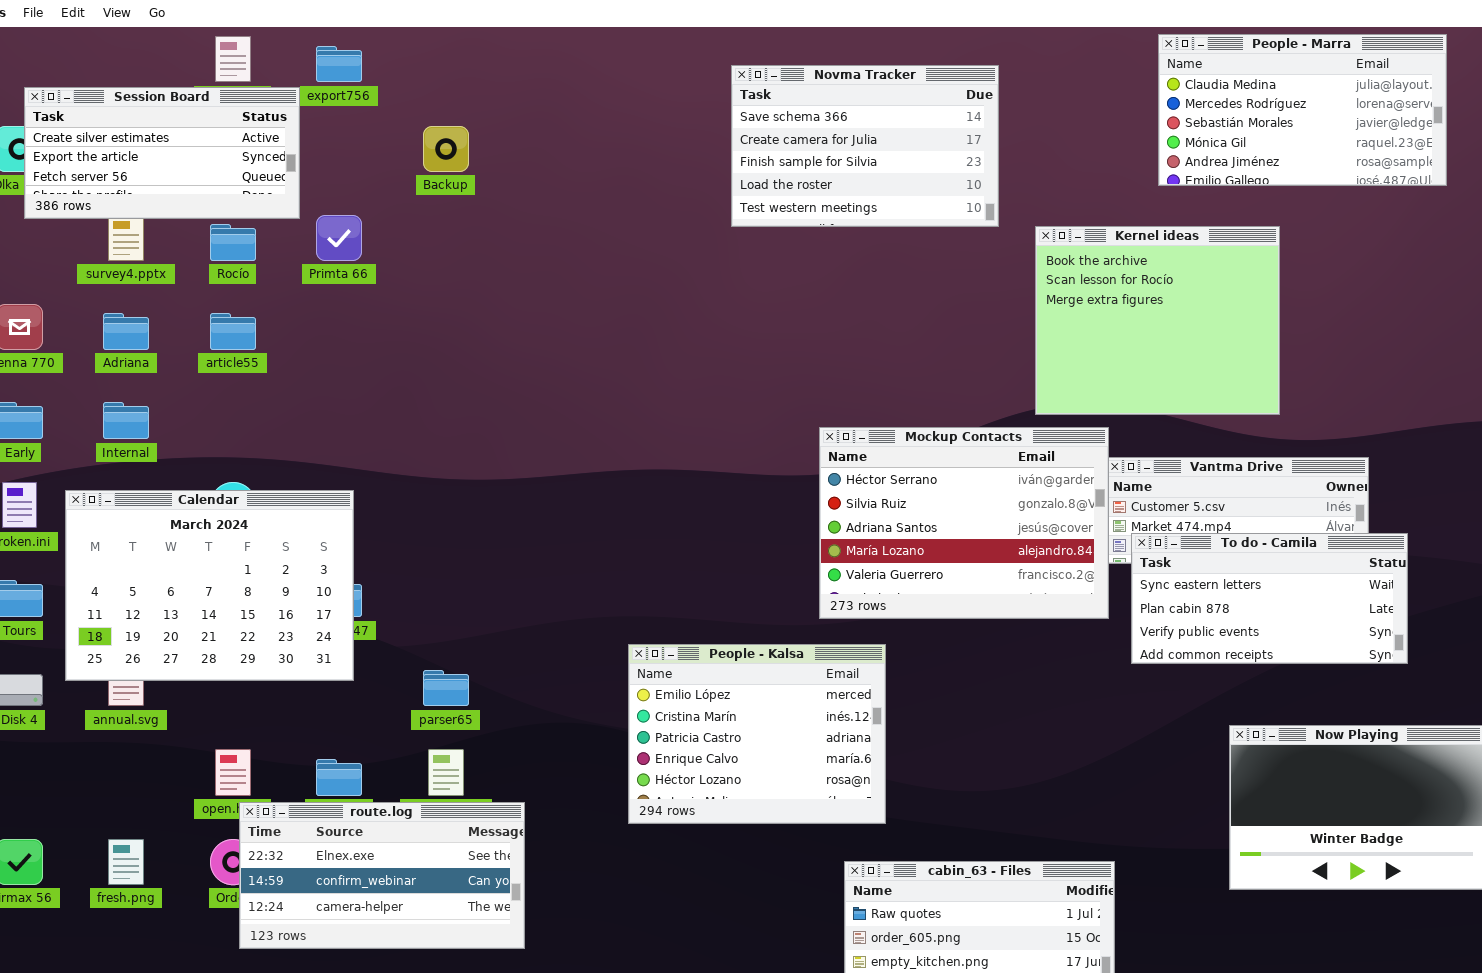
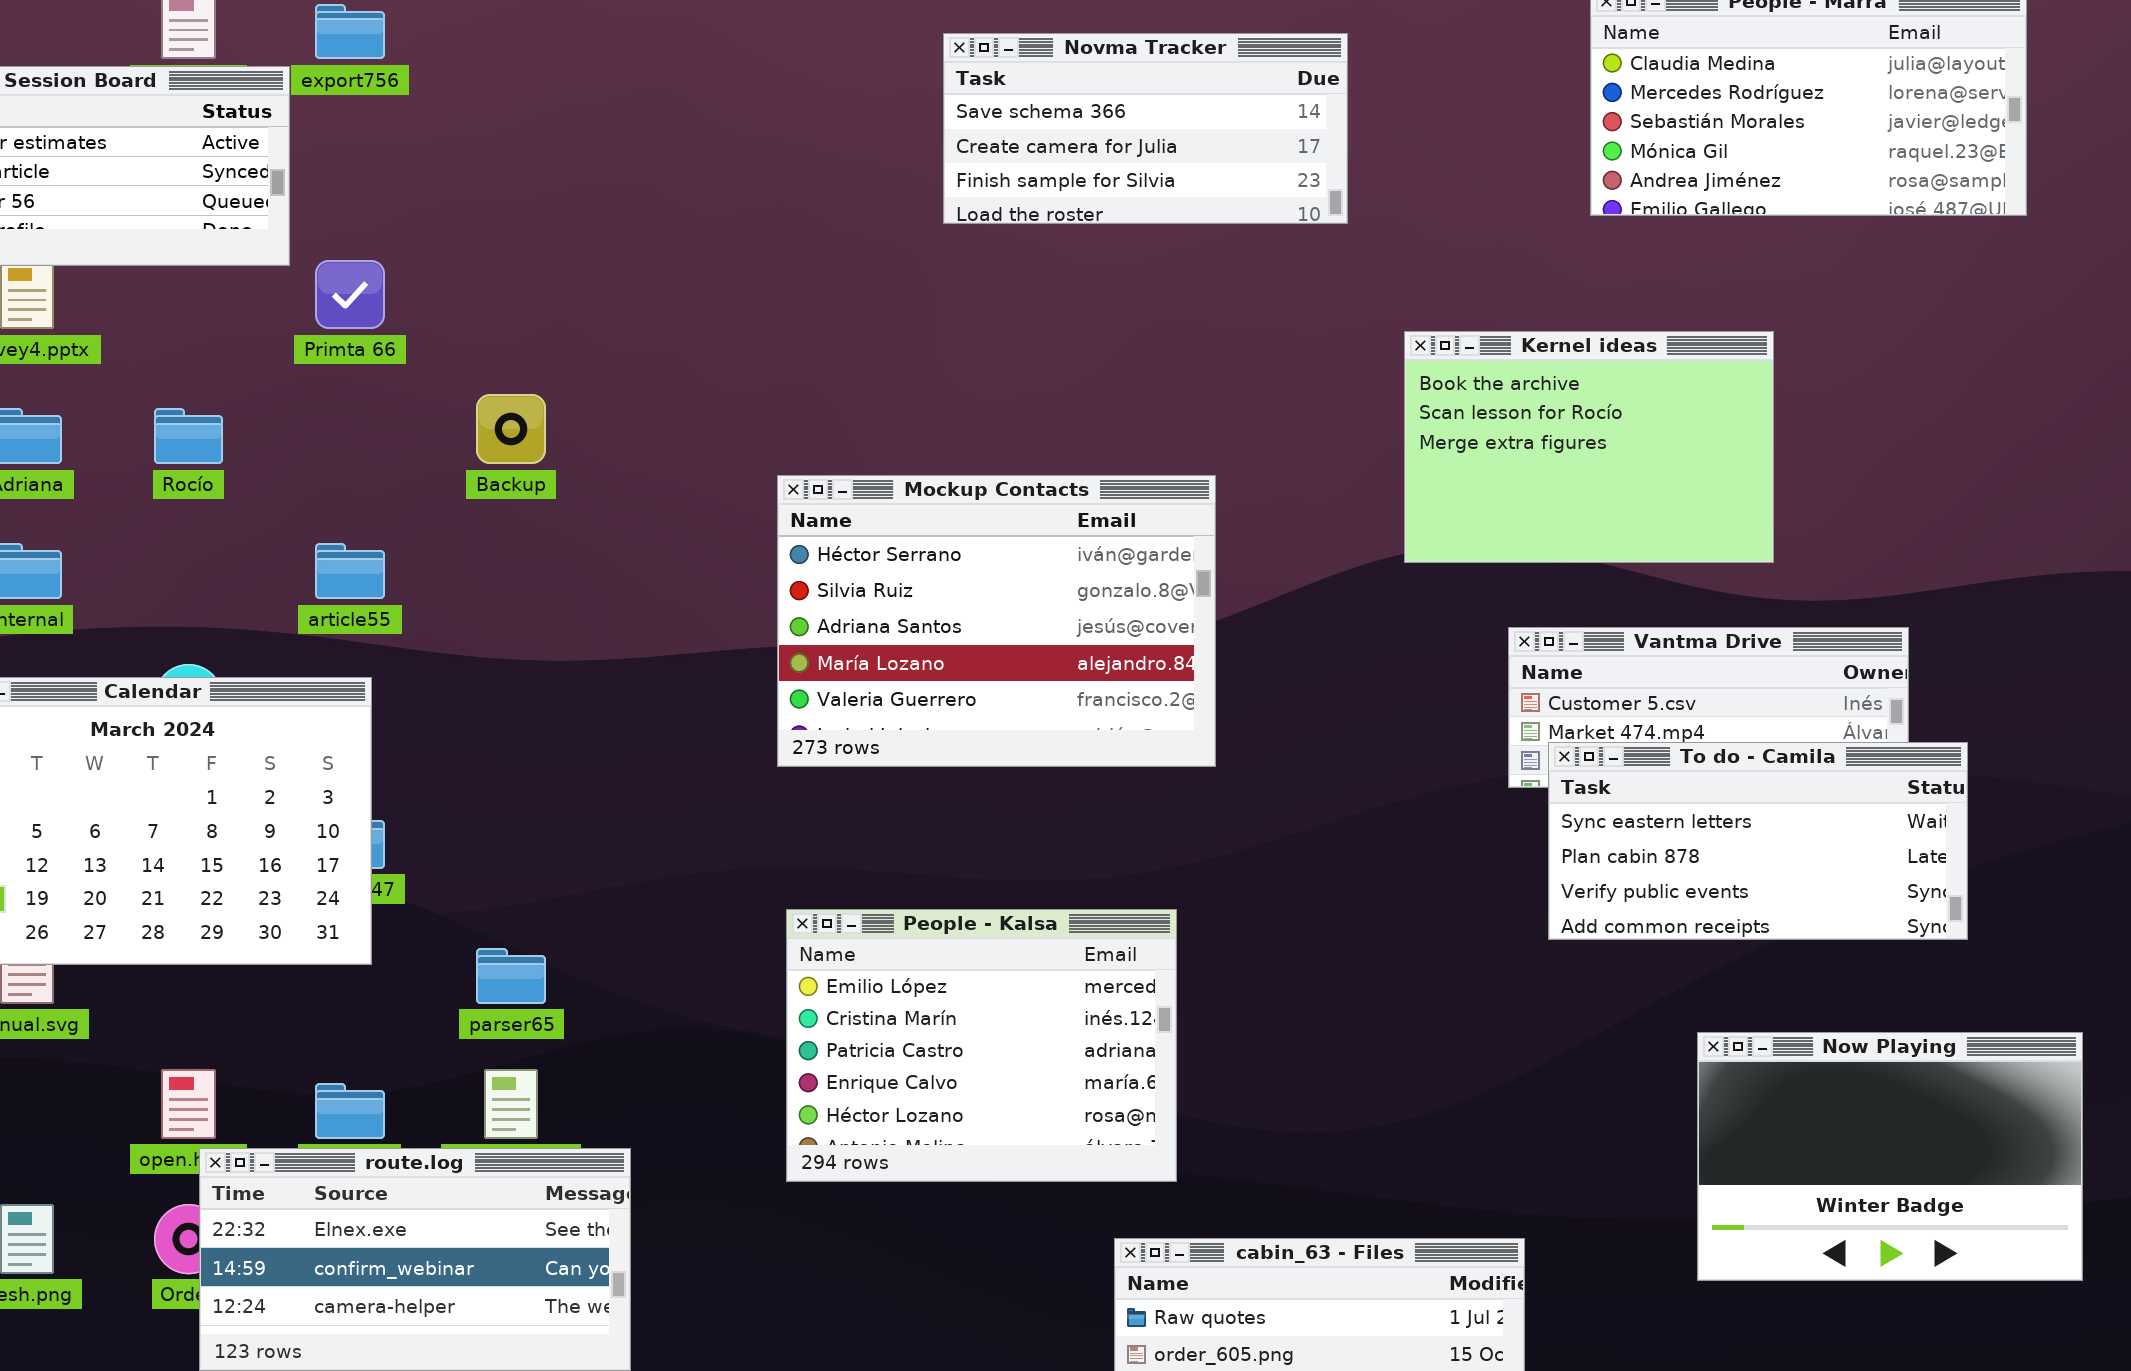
Novma Tracker: [731,65,999,227] -> [943,33,1348,224], resized
Backup: [423,126,469,172] -> [476,394,546,464], moved
Rocío: [210,224,256,261] -> [154,408,223,464], moved
Kernel ideas: [1035,226,1280,415] -> [1404,331,1774,563], resized
article55: [210,313,256,350] -> [315,543,385,599], moved
Mockup Contacts: [819,427,1109,619] -> [777,475,1216,767], moved

